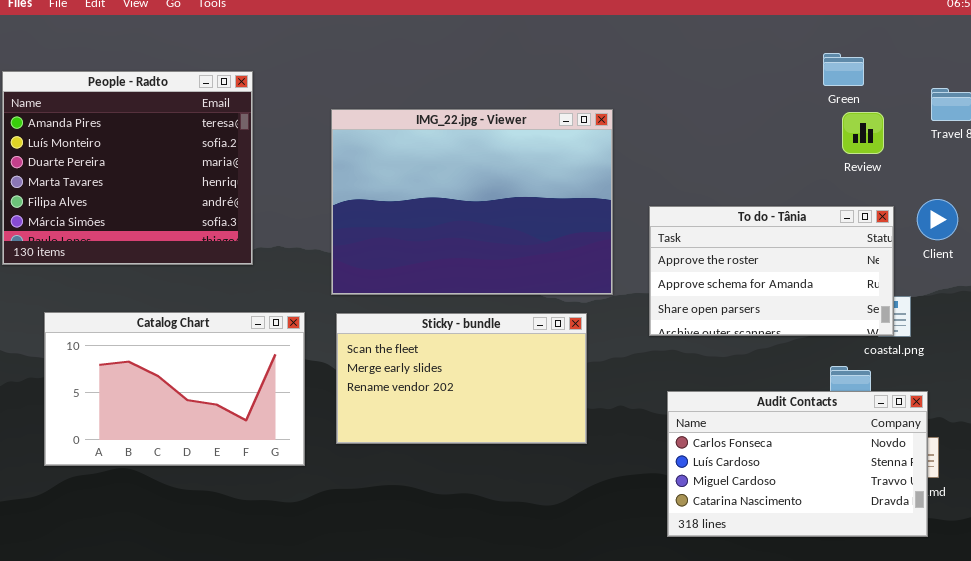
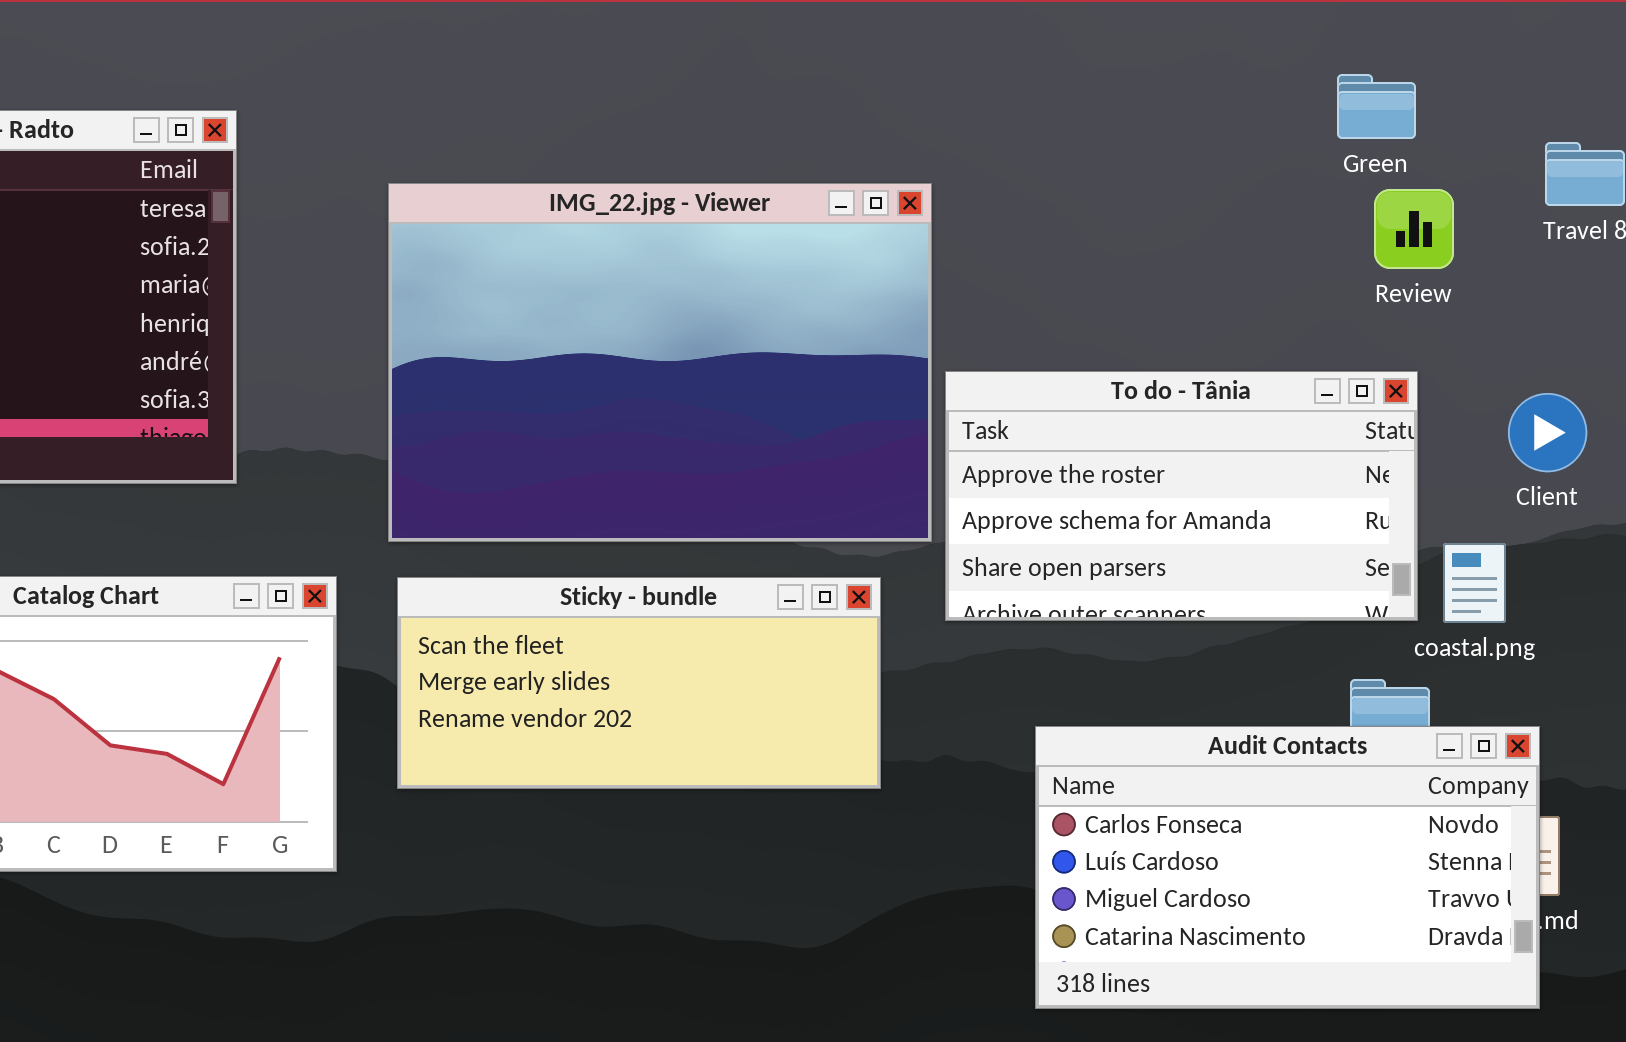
Client: [917,199,958,240] -> [1508,393,1587,472], moved
To do - Tânia: [649,206,894,336] -> [945,371,1418,621], moved
Sticky - bundle: [336,313,587,444] -> [397,577,881,789], resized

